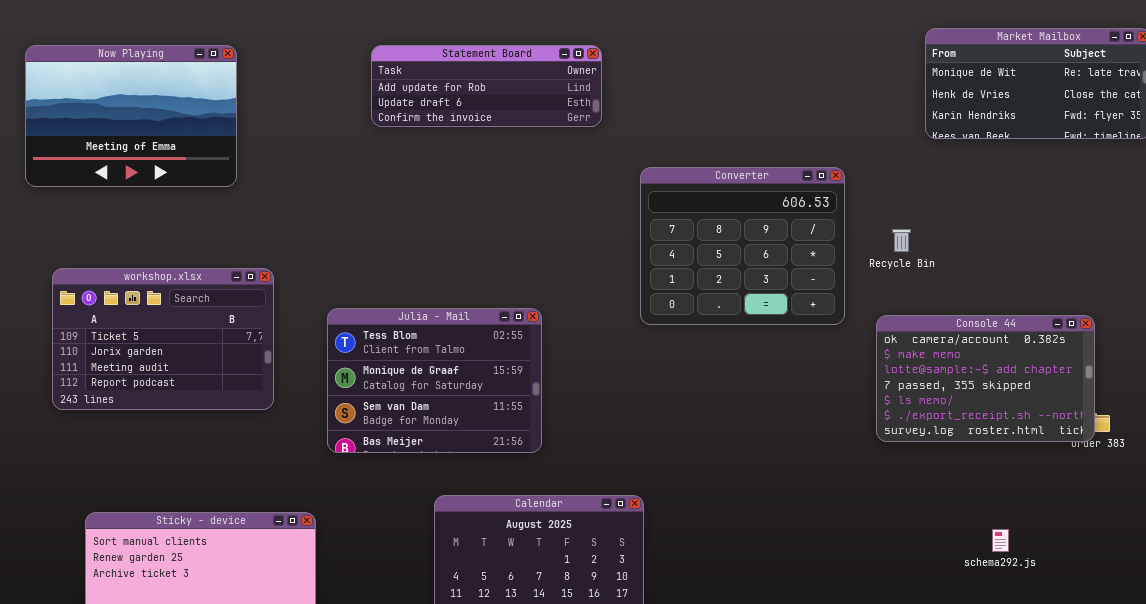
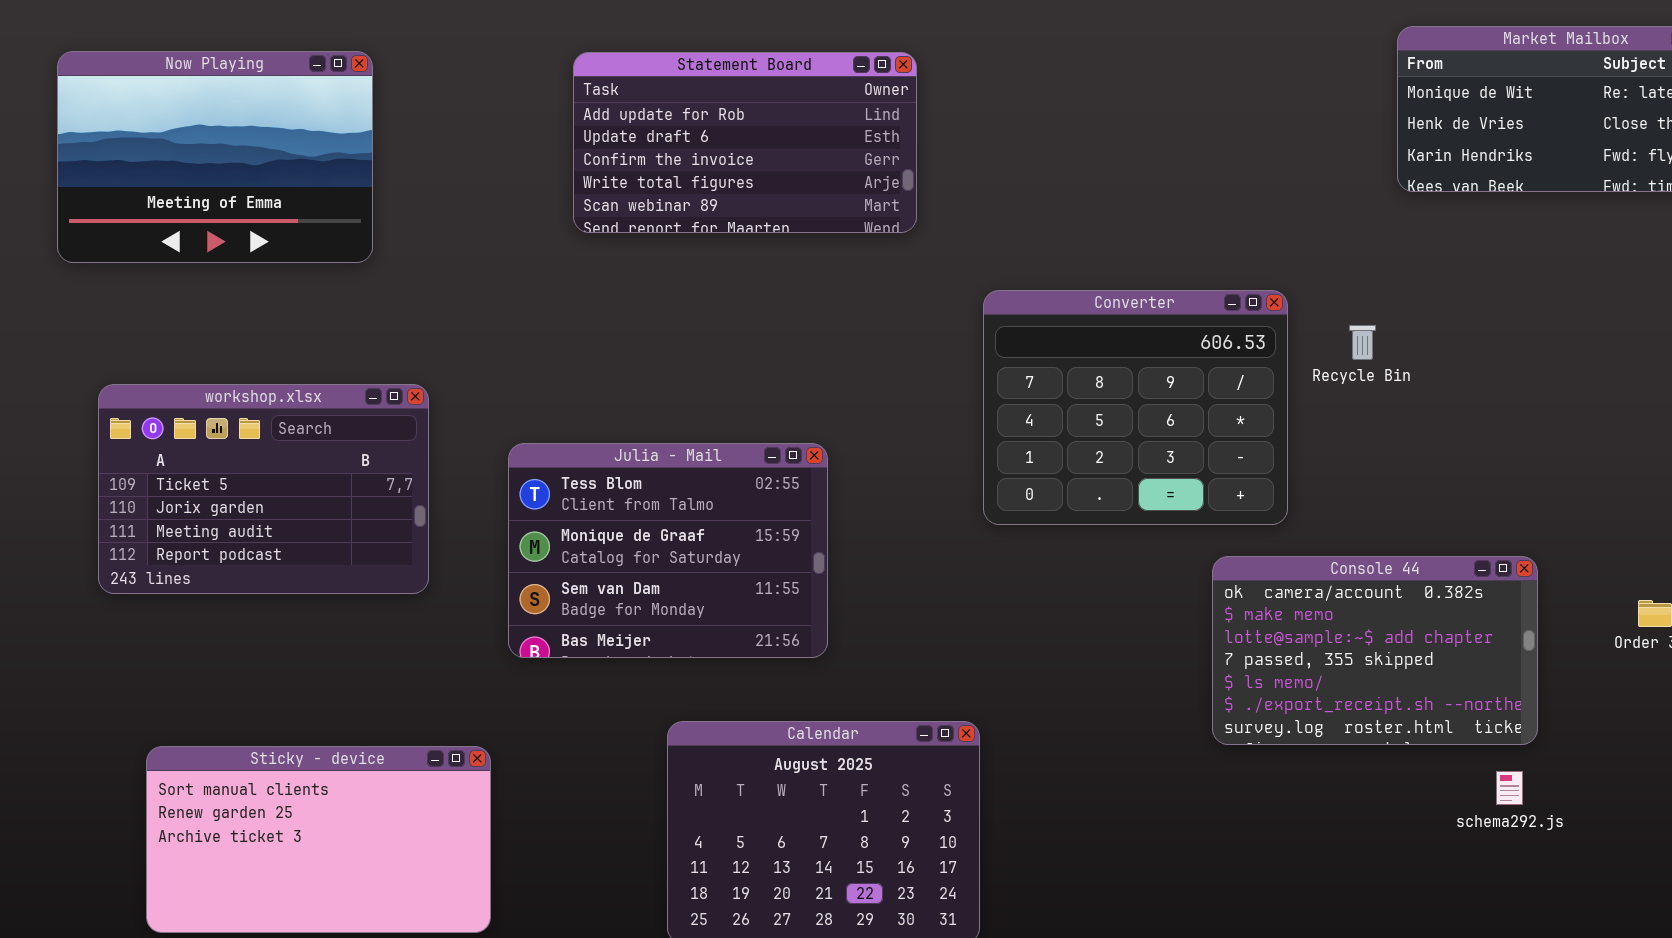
Statement Board: [371,45,602,127] -> [573,52,917,233], resized
Converter: [640,167,845,325] -> [983,290,1288,525], moved
Console 44: [876,315,1095,442] -> [1212,556,1538,745], moved

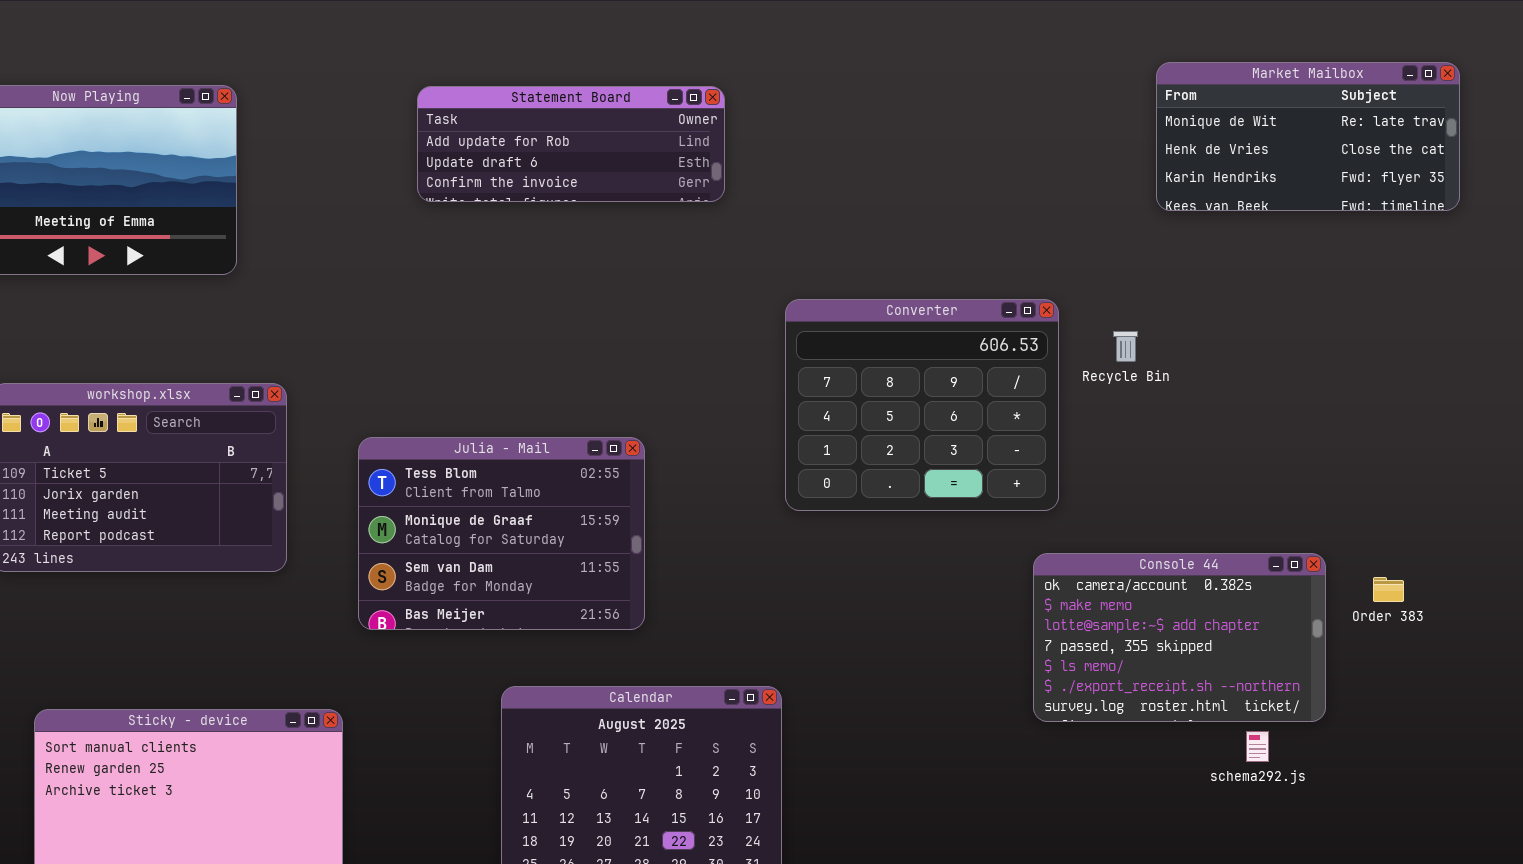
Statement Board: [573,52,917,233] -> [417,86,725,202], resized
Console 44: [1212,556,1538,745] -> [1033,553,1326,722], moved

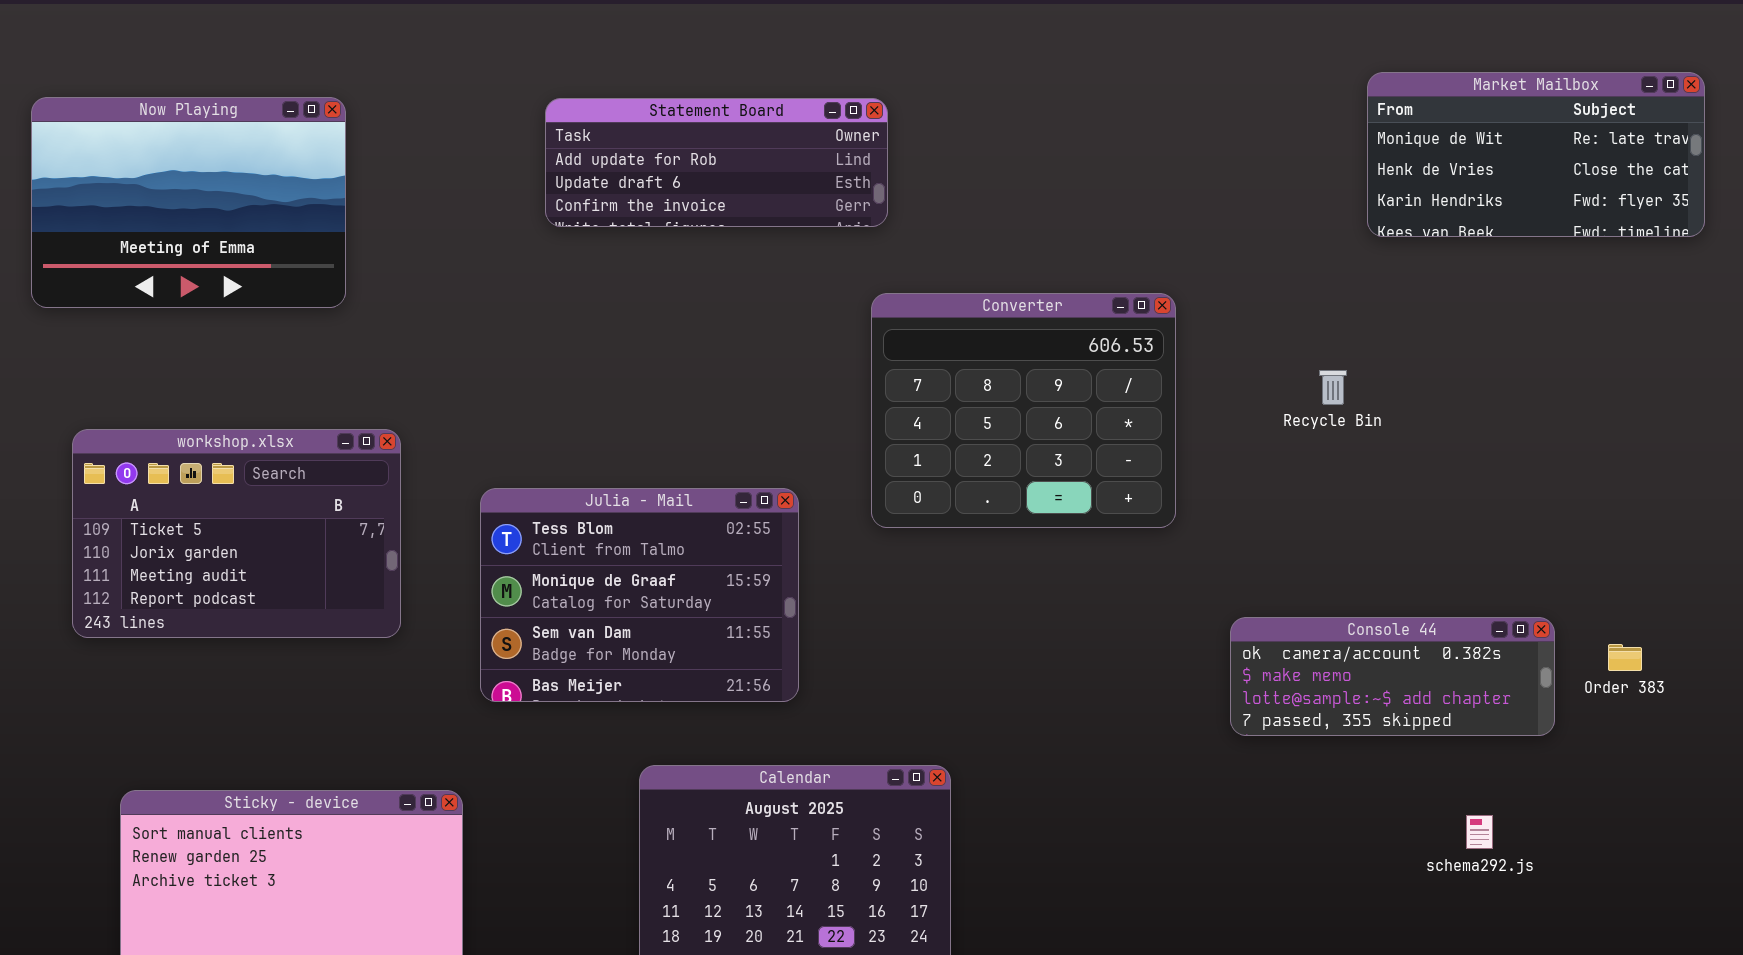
Converter: [785,299,1059,511] -> [871,293,1176,528], moved
Console 44: [1033,553,1326,722] -> [1230,617,1555,736], resized

